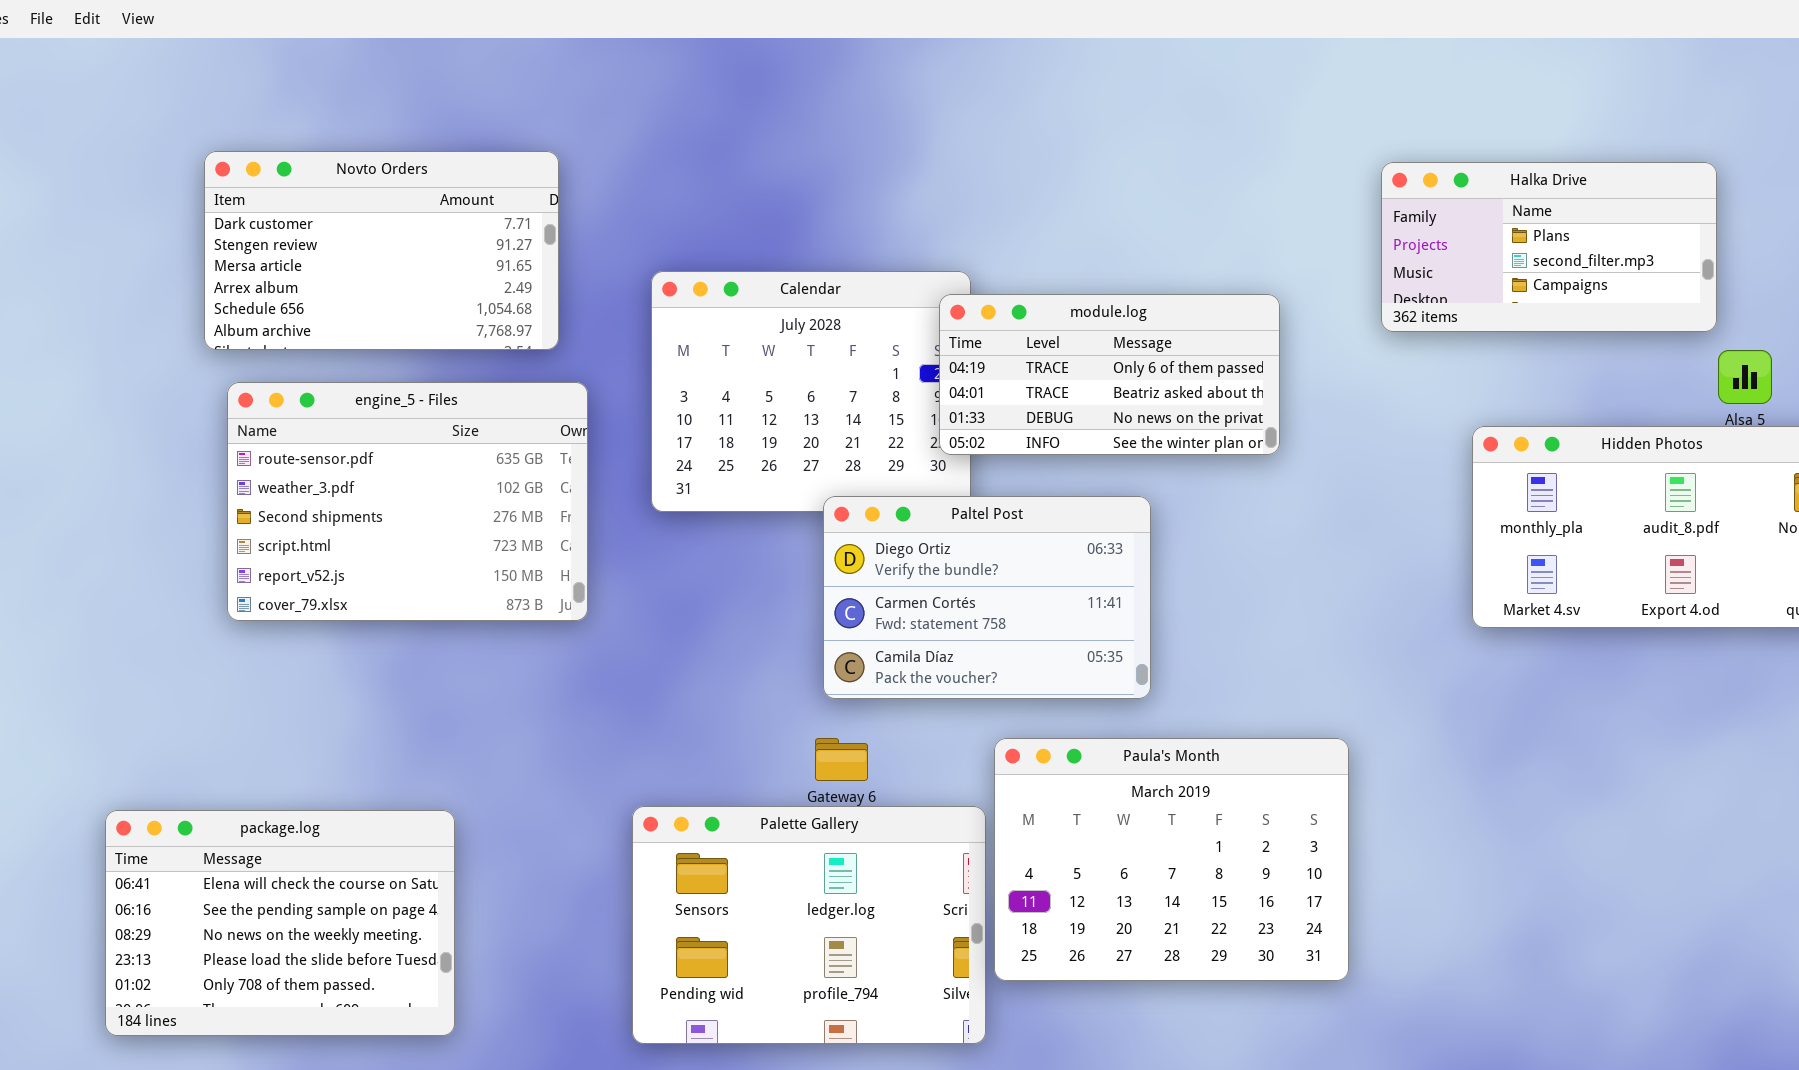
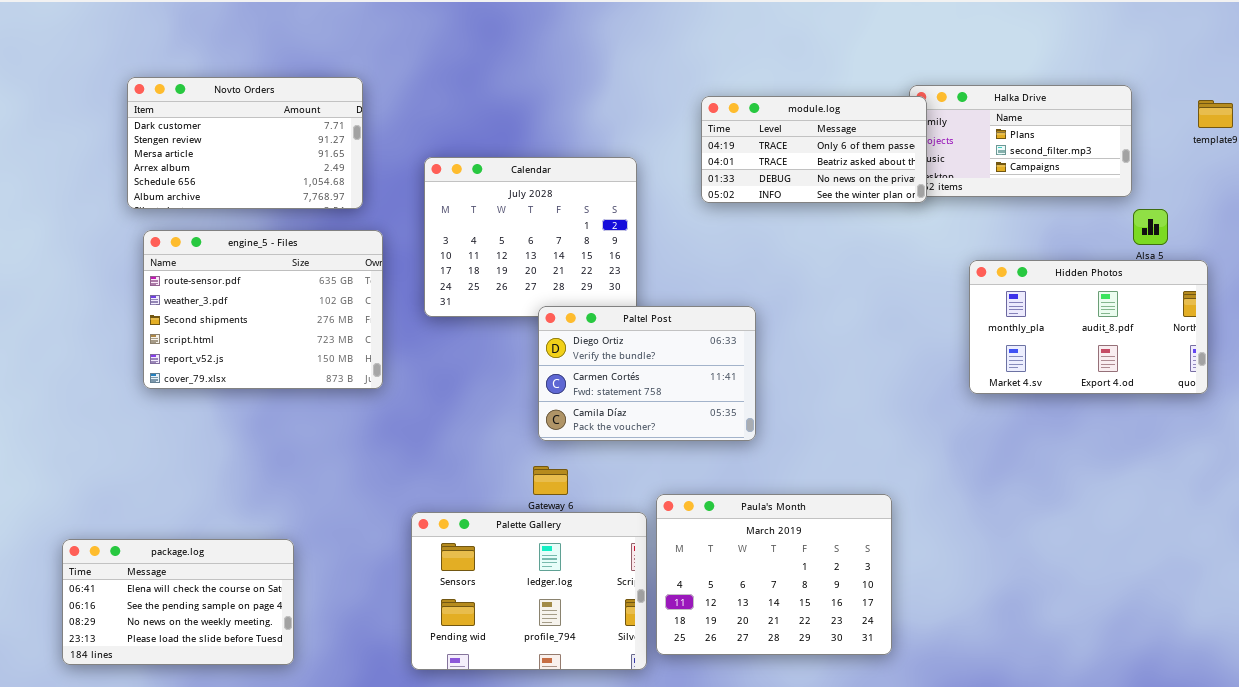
module.log: [939,294,1280,455] -> [701,96,927,203], moved
Paula's Month: [994,738,1349,981] -> [656,494,892,655], moved
package.log: [105,810,455,1036] -> [62,539,294,665], resized

